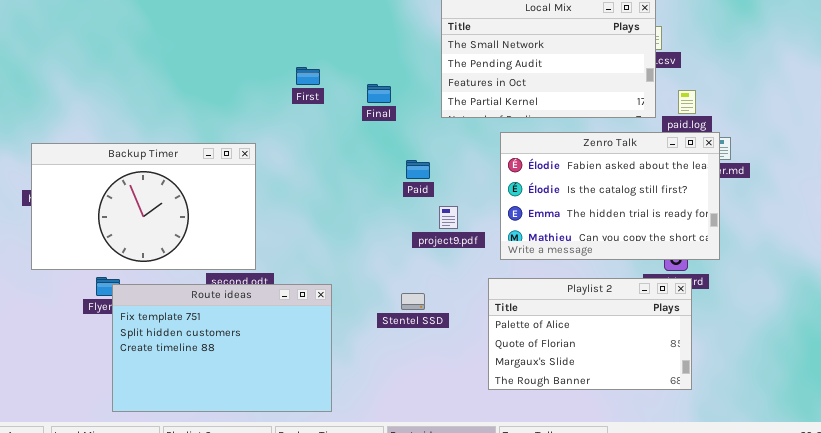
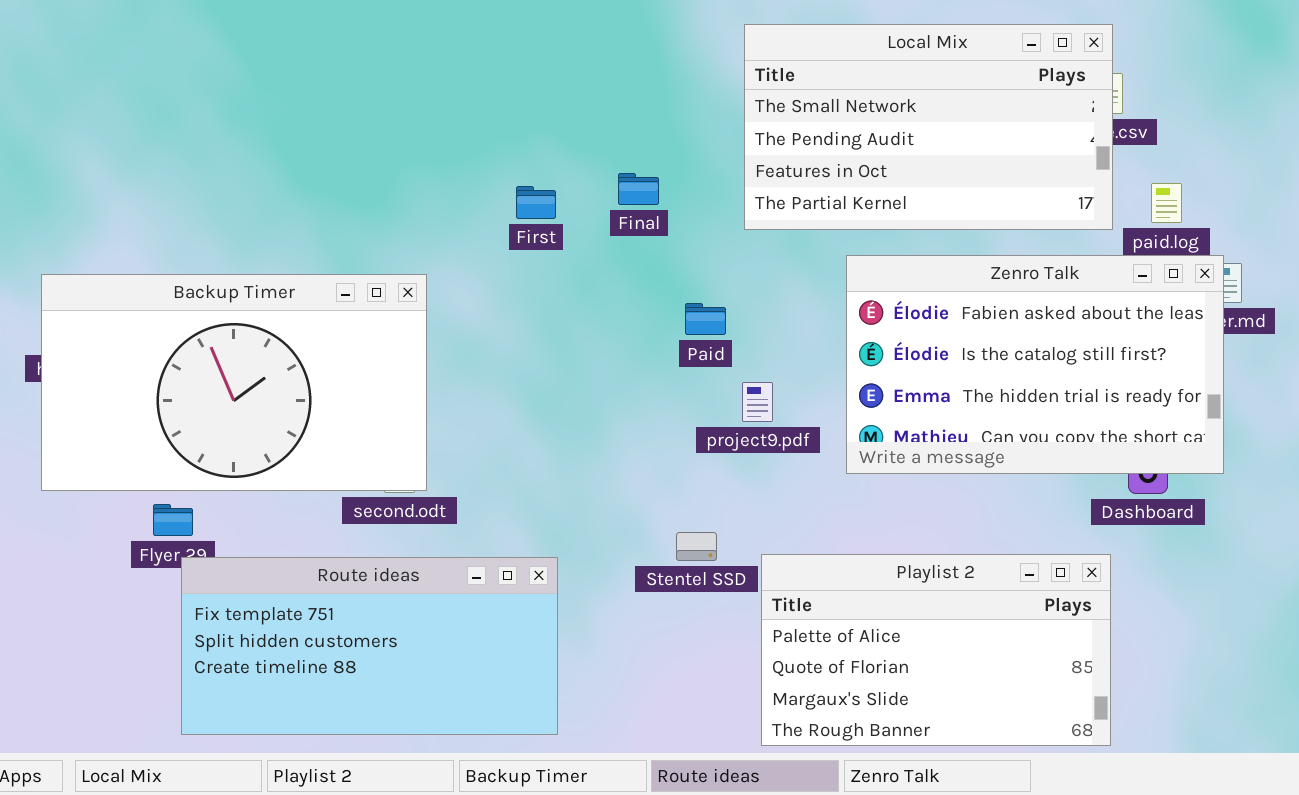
First: [296,67,320,85] -> [516,186,556,219], moved
Playlist 2: [488,278,692,390] -> [761,554,1111,746], moved
Route ideas: [112,284,332,412] -> [181,557,558,735], resized

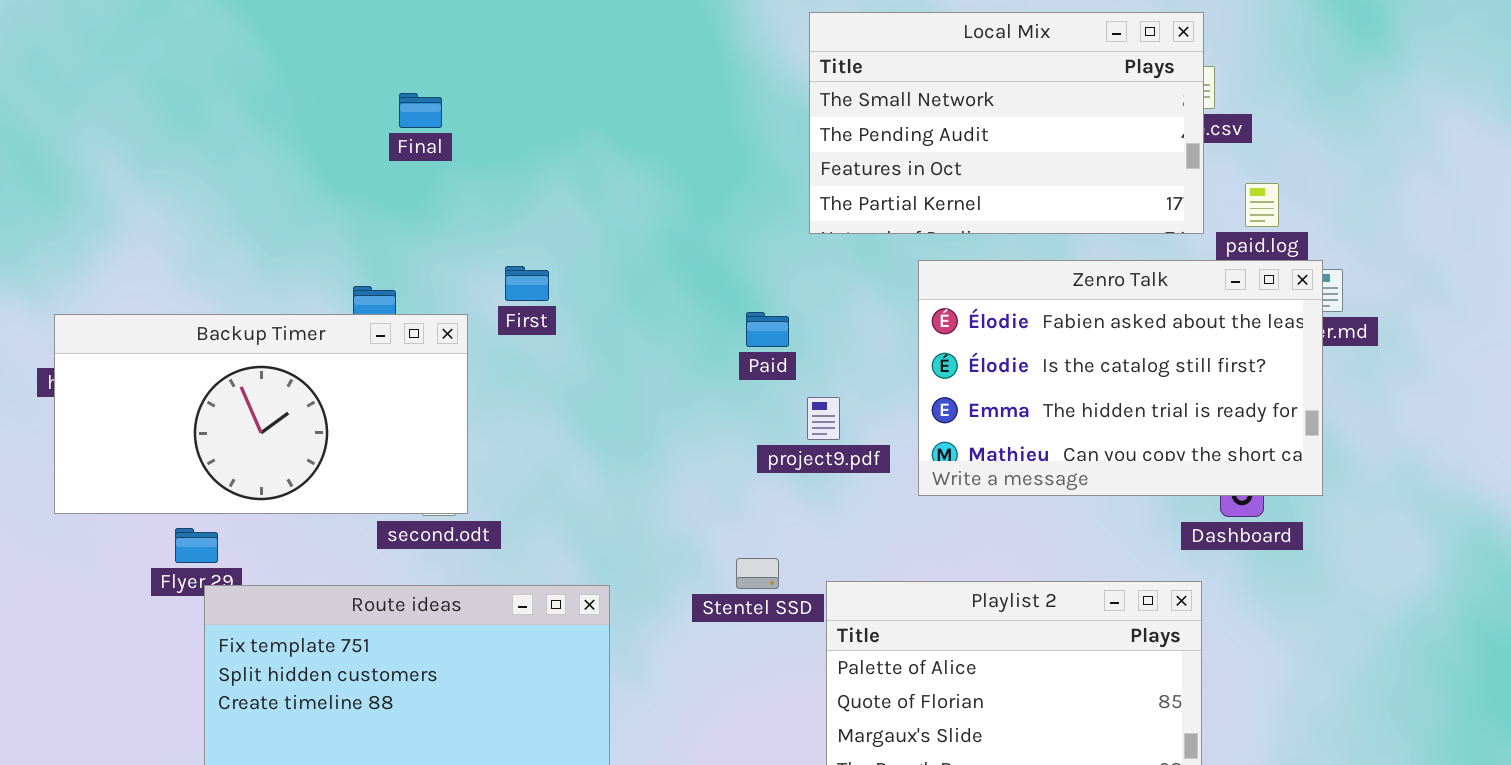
Final: [618,173,659,205] -> [399,93,442,128], moved
First: [516,186,556,219] -> [505,266,549,301], moved
Backup Timer: [41,274,427,491] -> [54,314,468,514], resized

